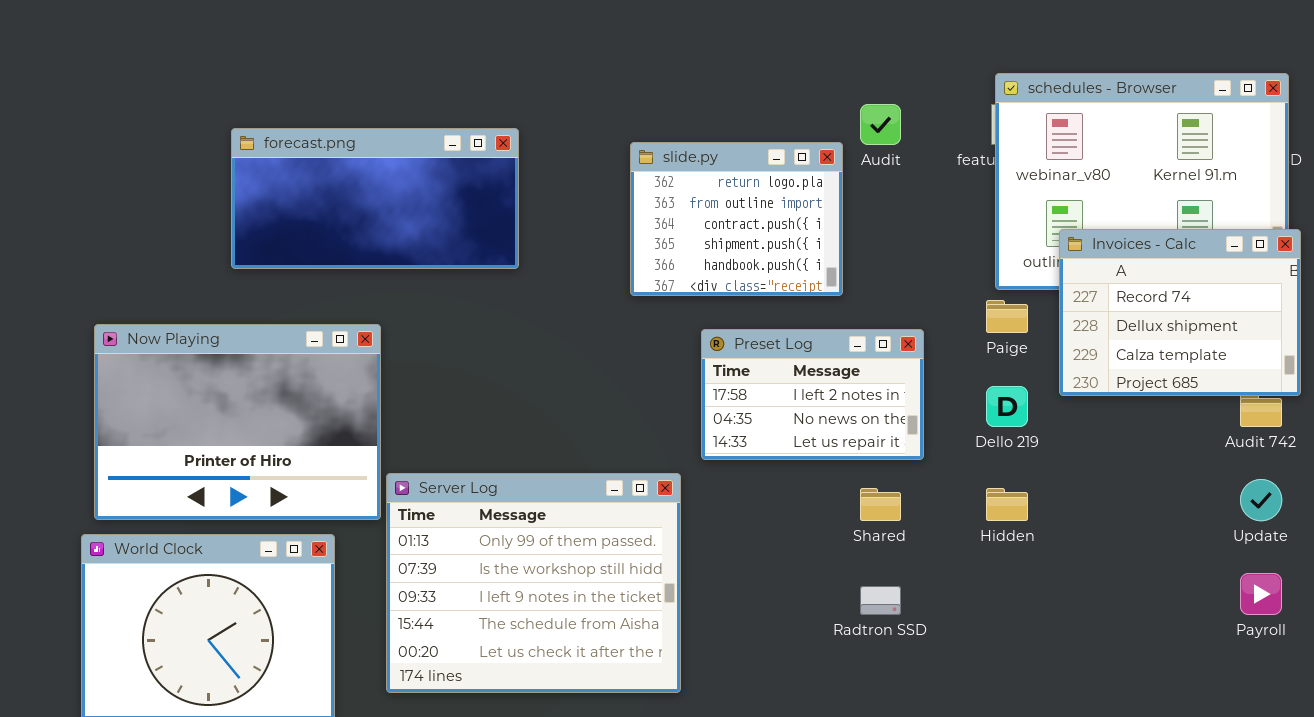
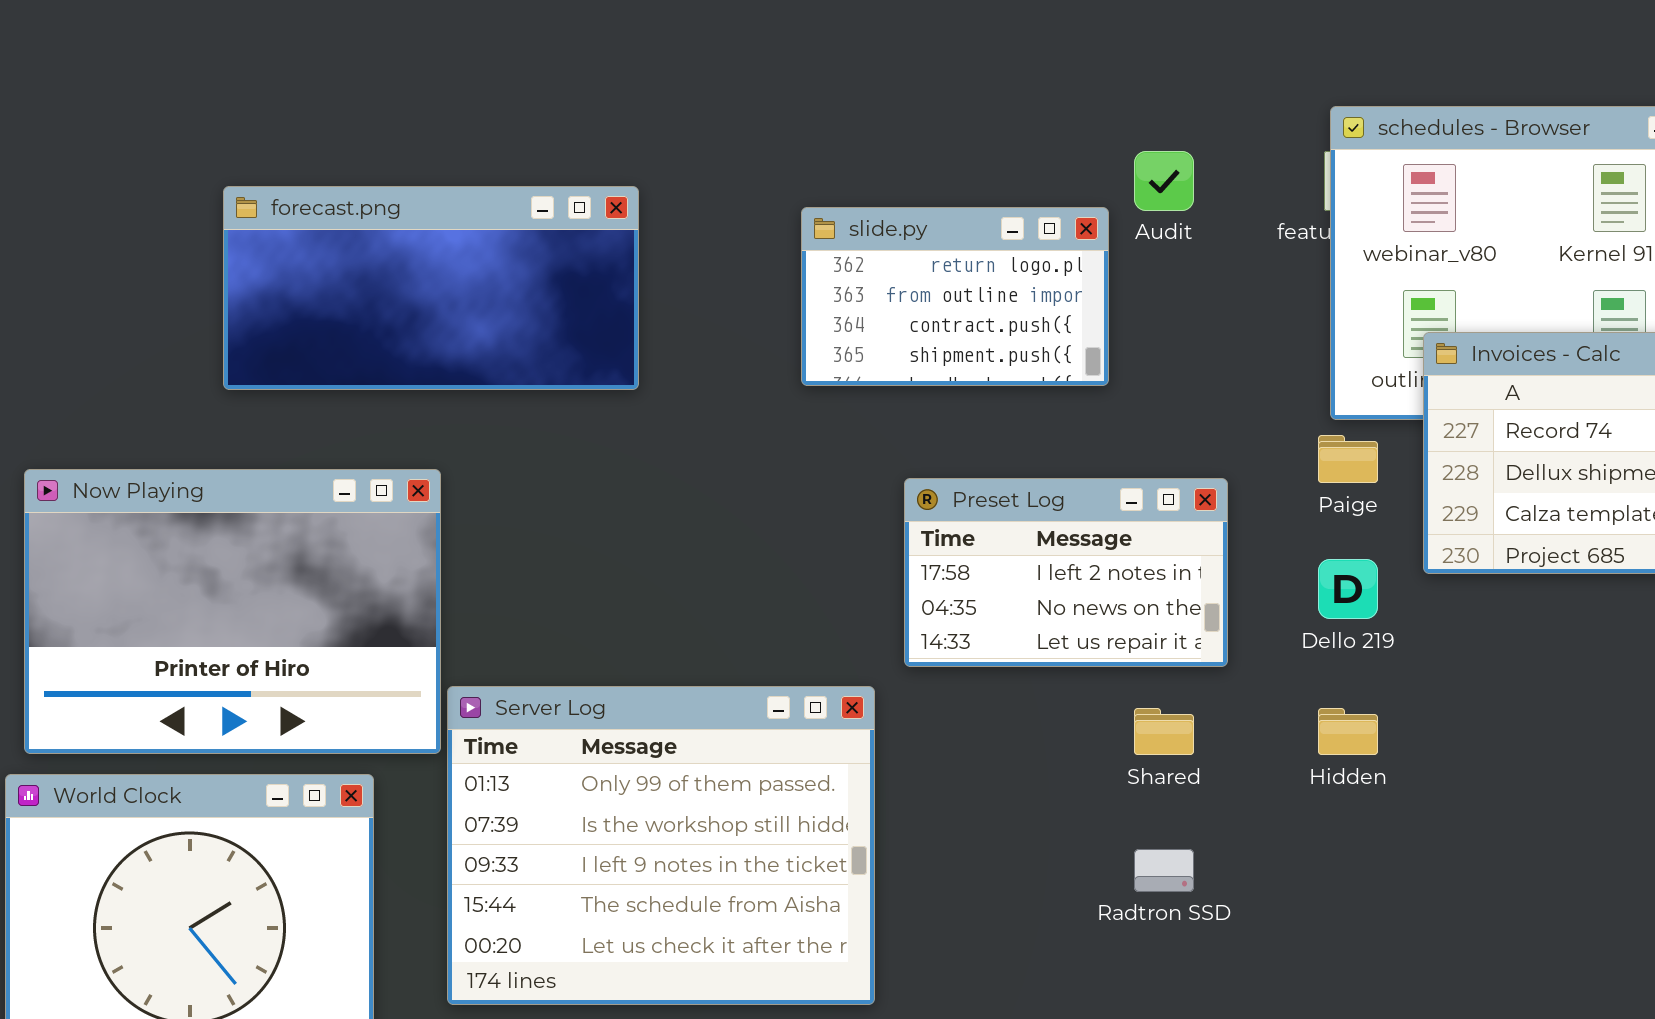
slide.py: [630,142,843,296] -> [801,207,1109,386], resized

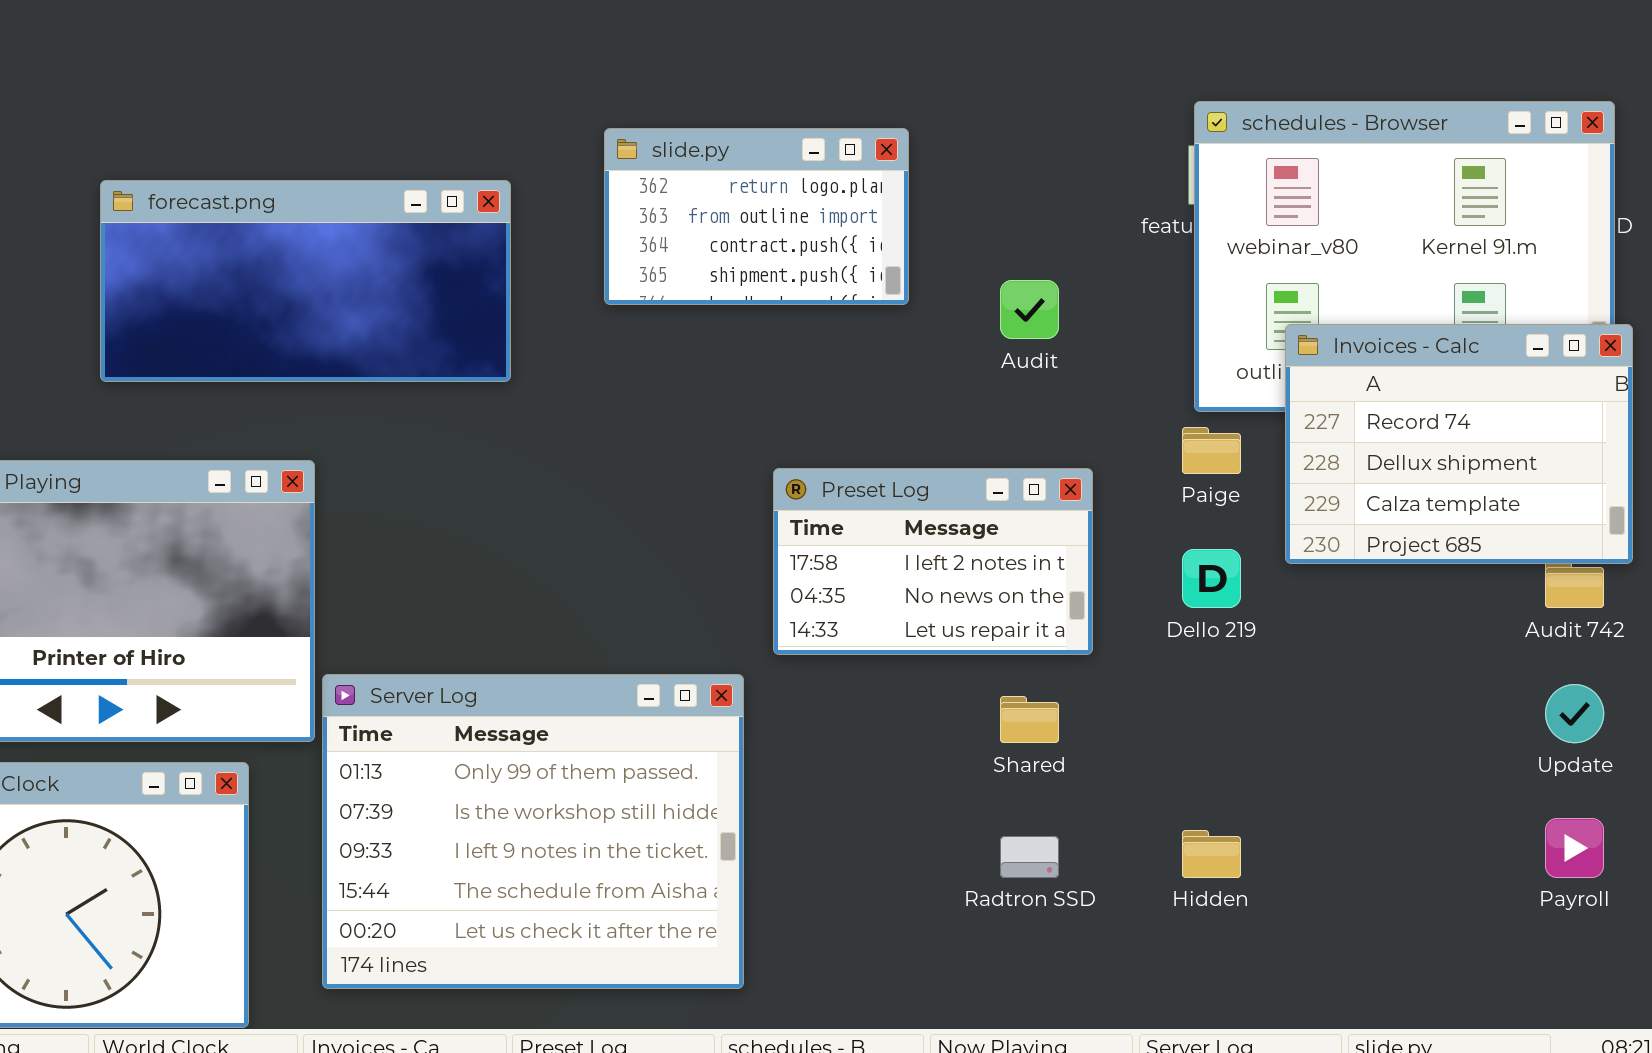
Audit: [1134,151,1194,211] -> [1000,280,1059,339], moved
slide.py: [801,207,1109,386] -> [604,128,909,305], moved
Hidden: [1318,708,1378,755] -> [1182,830,1241,878], moved

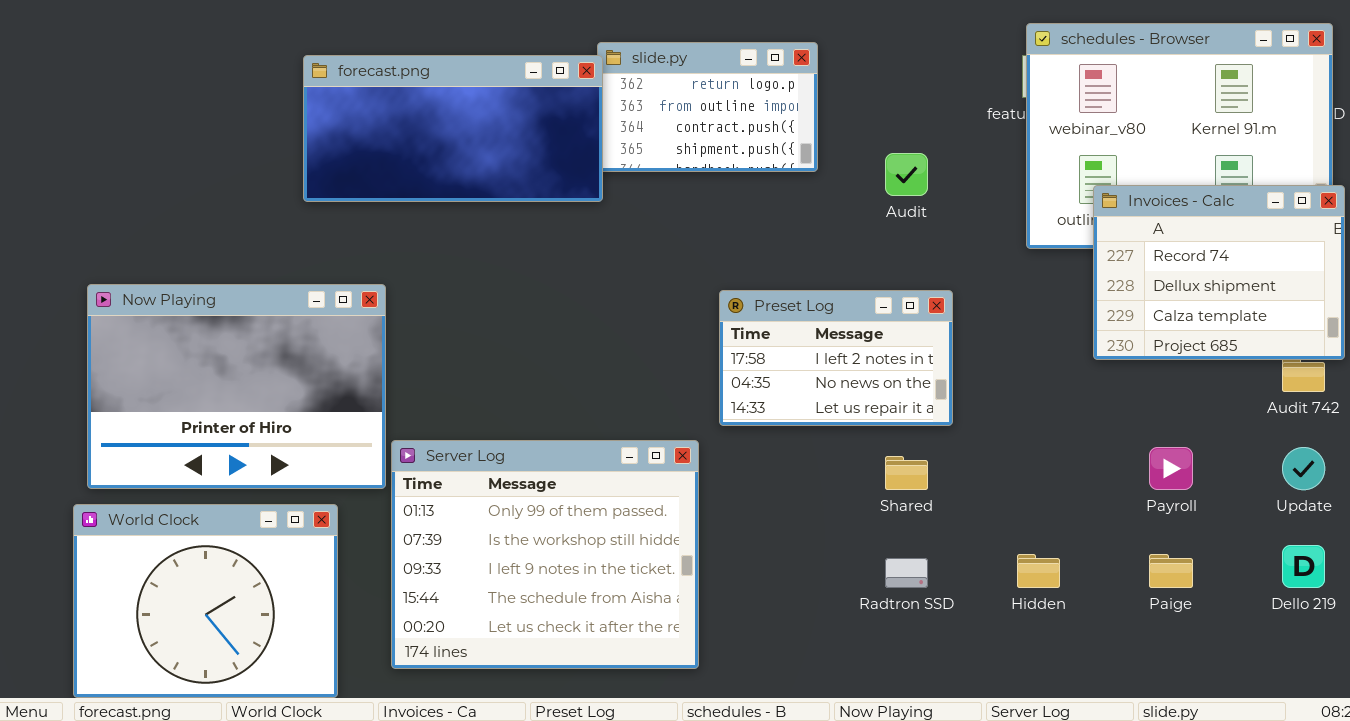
forecast.png: [100,180,511,382] -> [303,55,603,202], moved
Paige: [1182,427,1241,474] -> [1149,554,1193,588], moved
Dello 219: [1182,549,1241,608] -> [1282,545,1325,588], moved
Payroll: [1545,818,1604,878] -> [1149,447,1193,490], moved

